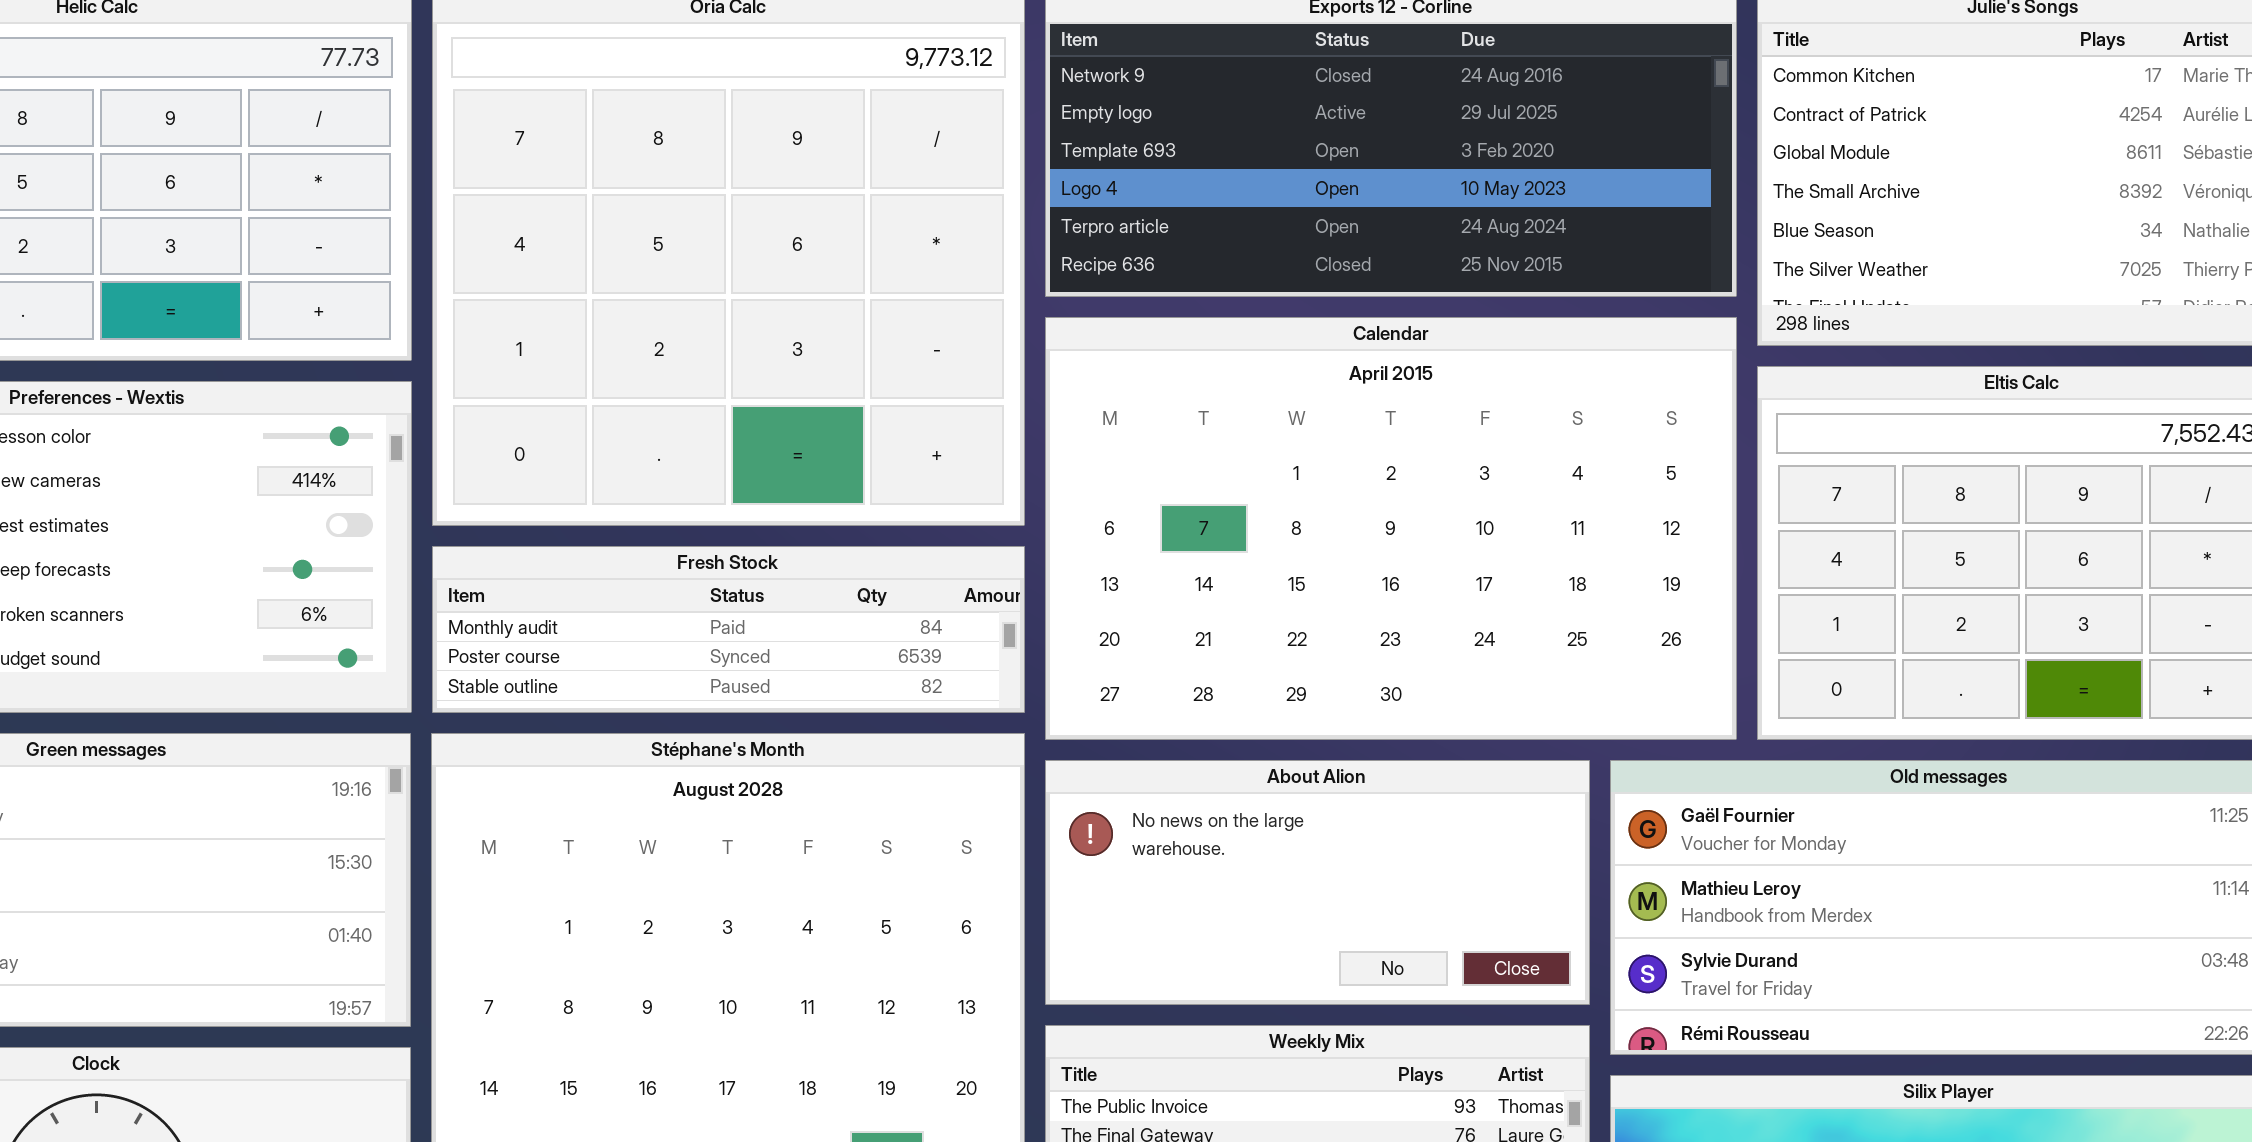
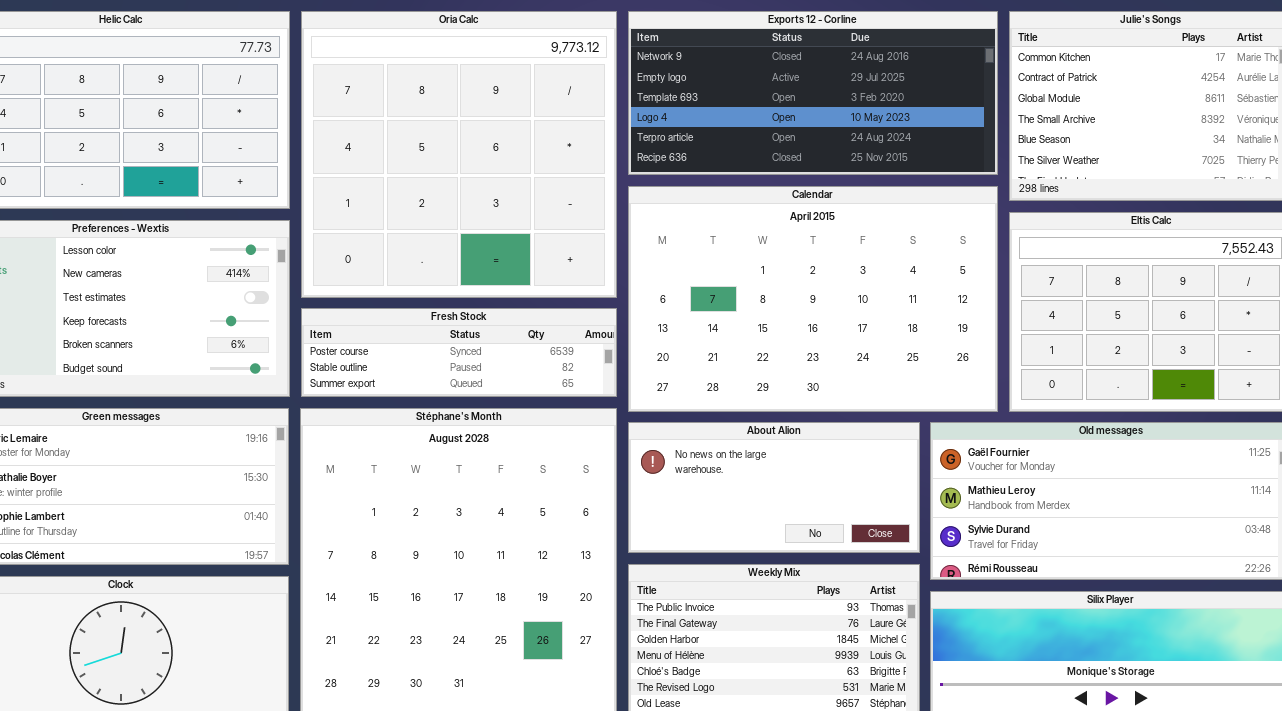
Fresh Stock: [432,546,1025,713] -> [301,308,617,397], scrolled down 1 row

